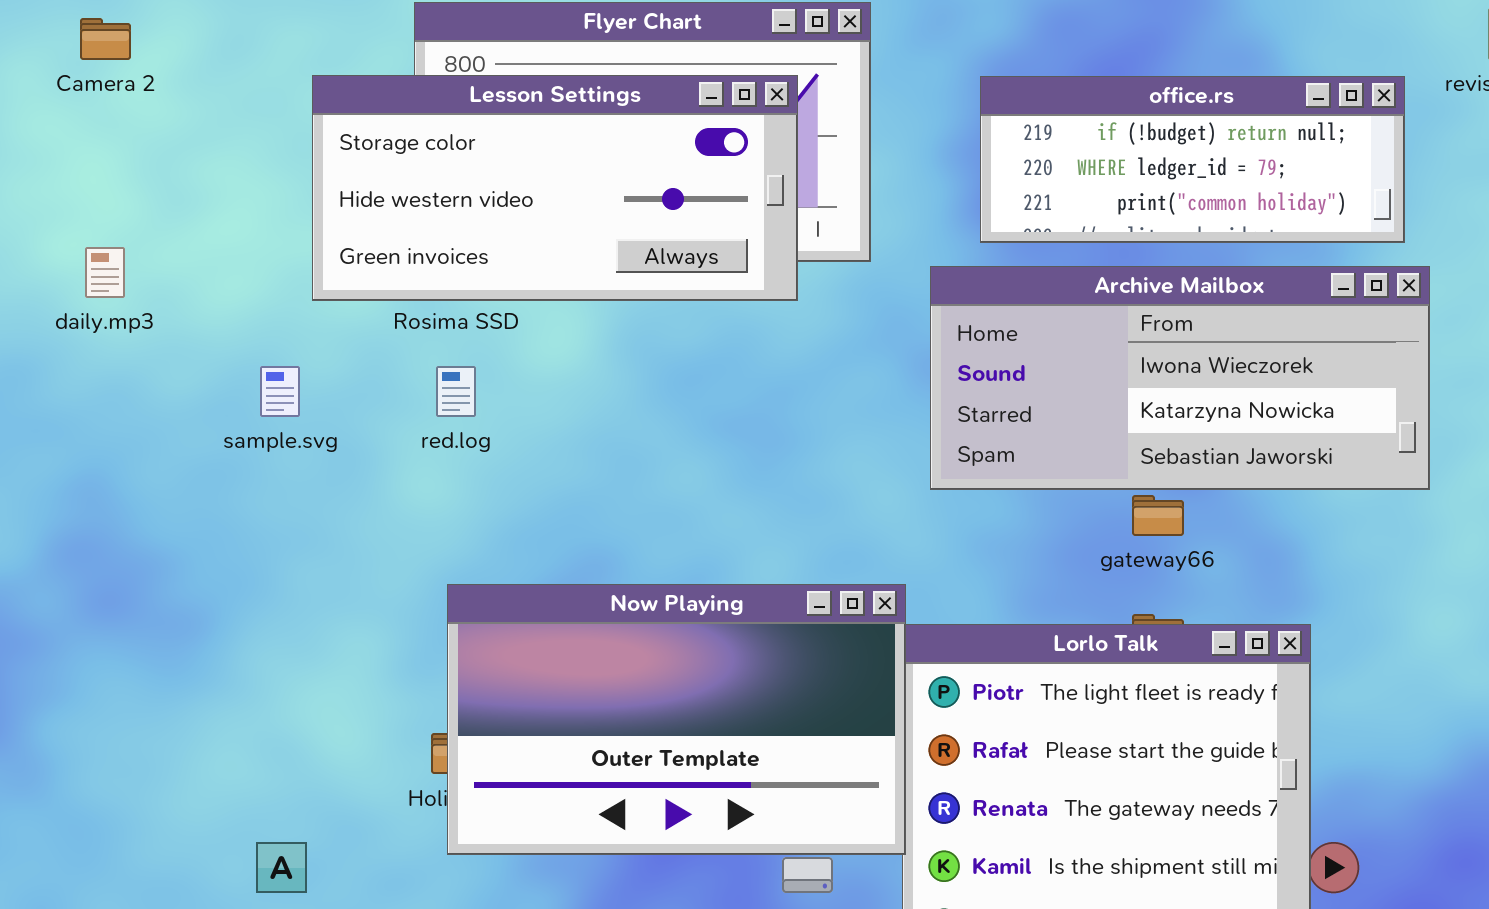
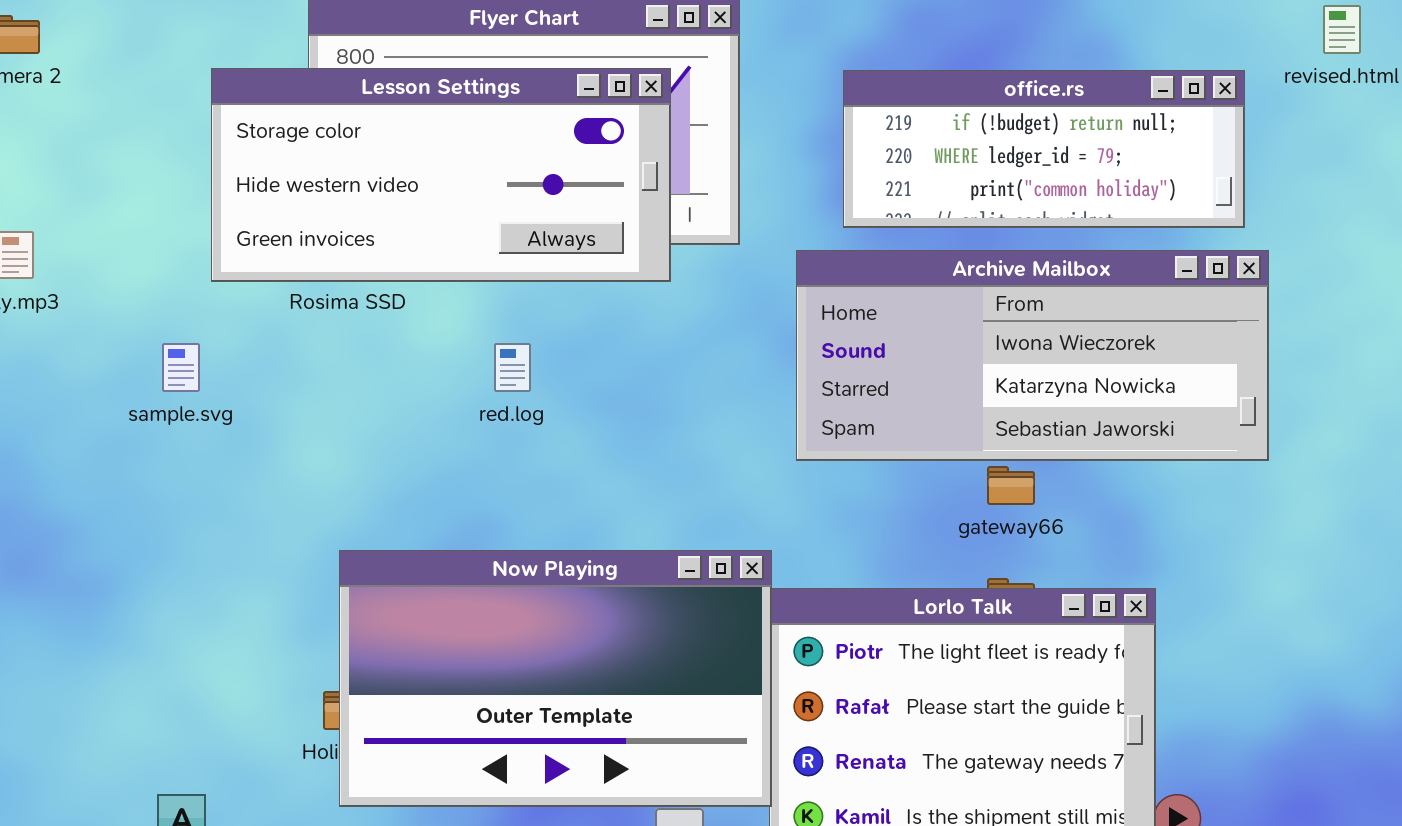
red.log: [436,366,476,417] -> [494,343,531,392], moved

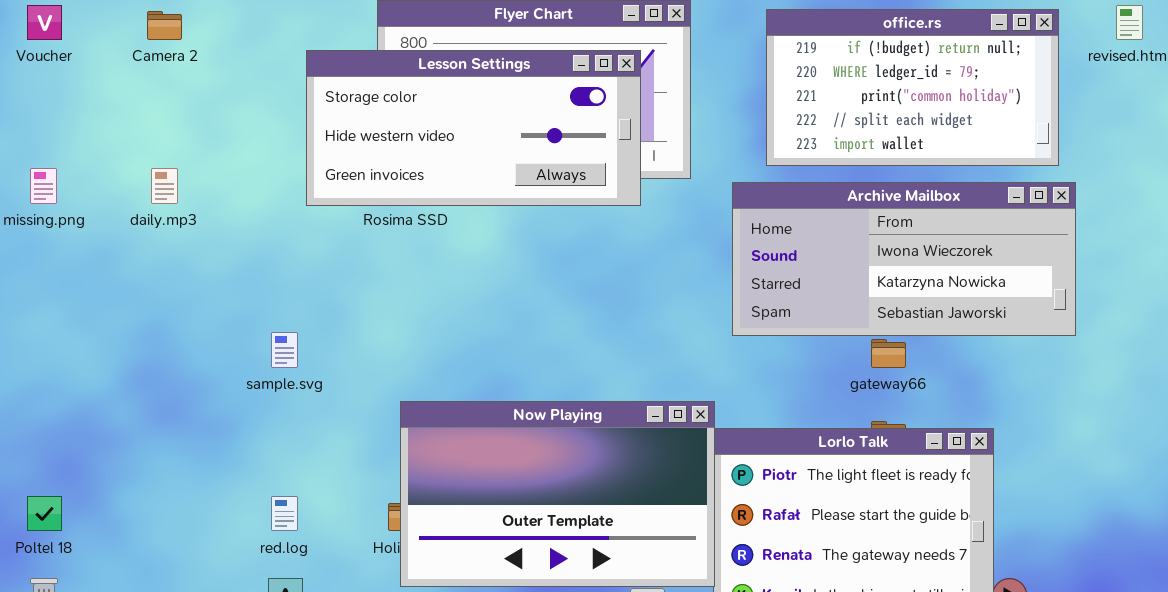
office.rs: [843,70,1245,228] -> [766,9,1059,166], resized
sample.svg: [162,343,200,392] -> [271,332,298,368], moved
red.log: [494,343,531,392] -> [271,496,298,531], moved

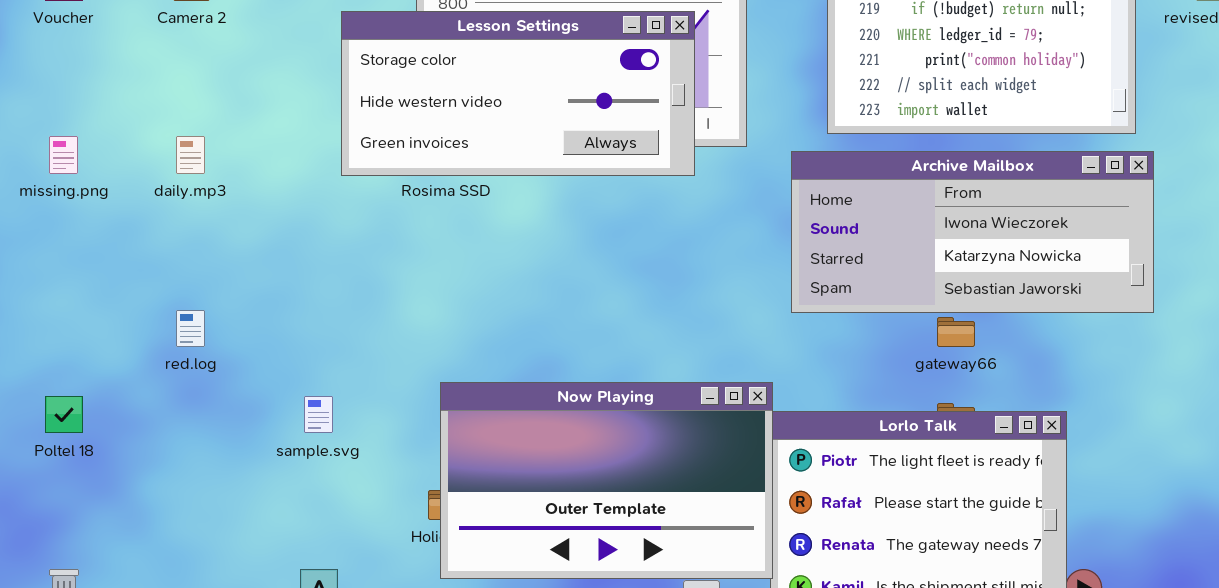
sample.svg: [271,332,298,368] -> [304,396,333,433], moved
Poltel 18: [27,496,62,531] -> [45,396,83,433], moved
red.log: [271,496,298,531] -> [176,310,205,347], moved

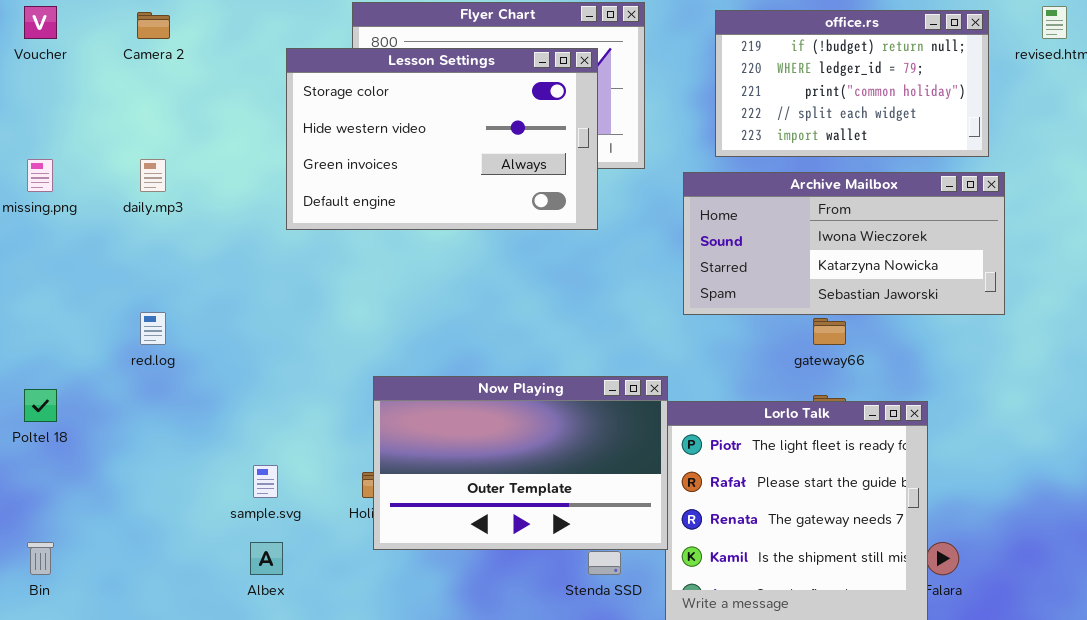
Lesson Settings: [341,11,695,176] -> [286,48,598,230], resized
sample.svg: [304,396,333,433] -> [253,465,278,498], moved

